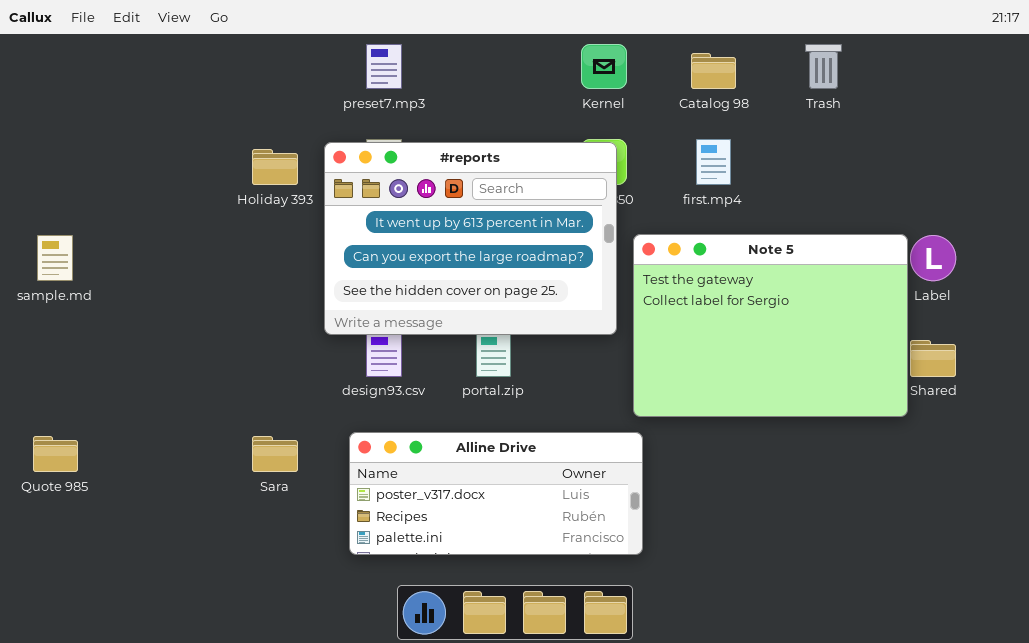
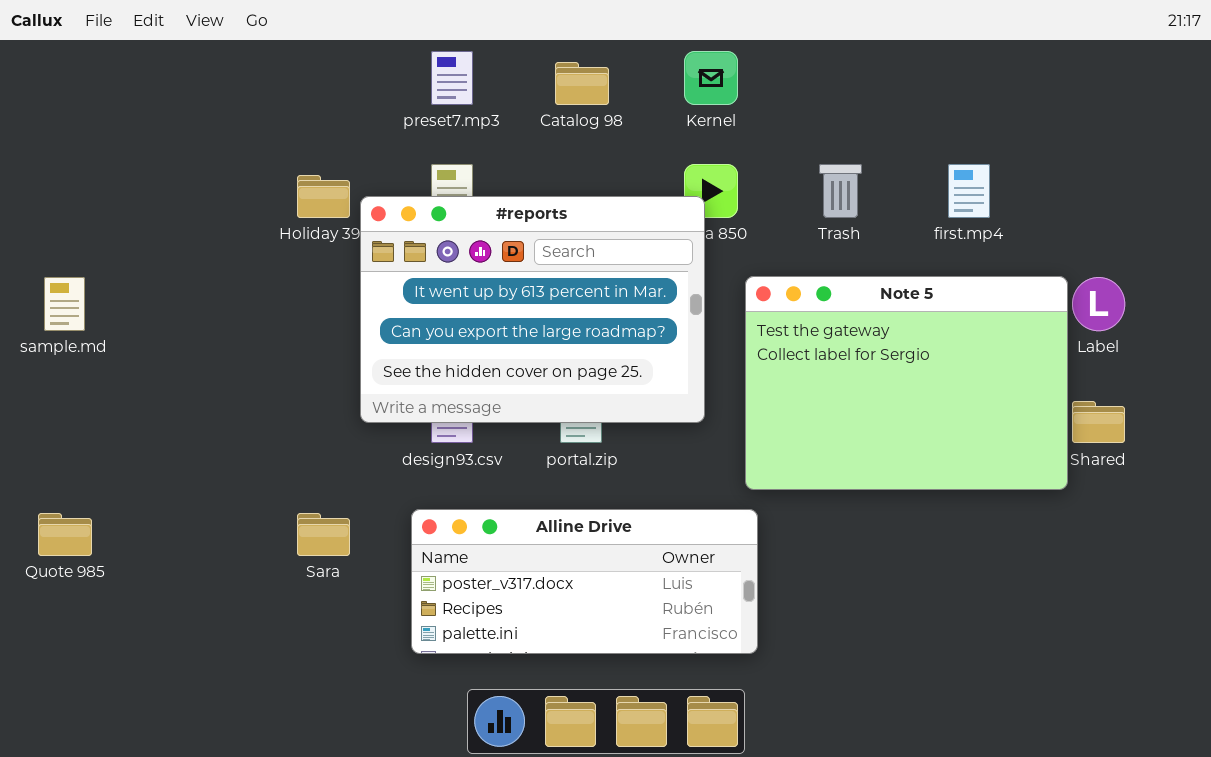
Trash: [805,44,842,89] -> [819,164,862,218], moved
Catalog 98: [691,53,736,89] -> [555,62,609,105], moved
first.mp4: [696,139,731,185] -> [948,164,990,218], moved
#reports: [324,142,617,335] -> [360,196,705,423], moved

